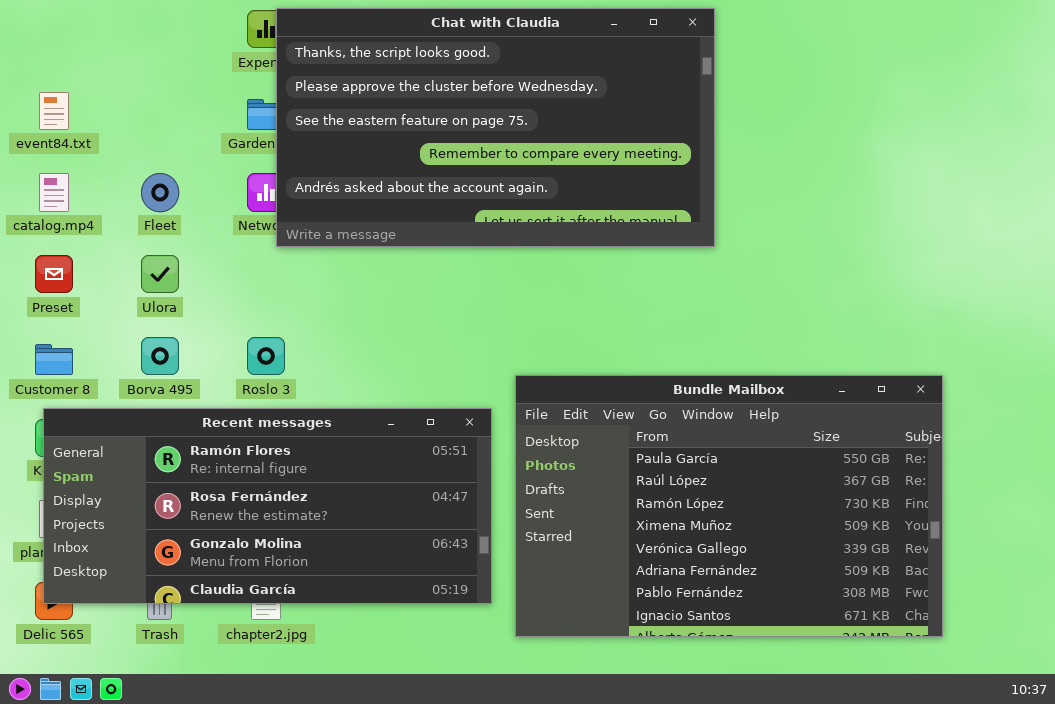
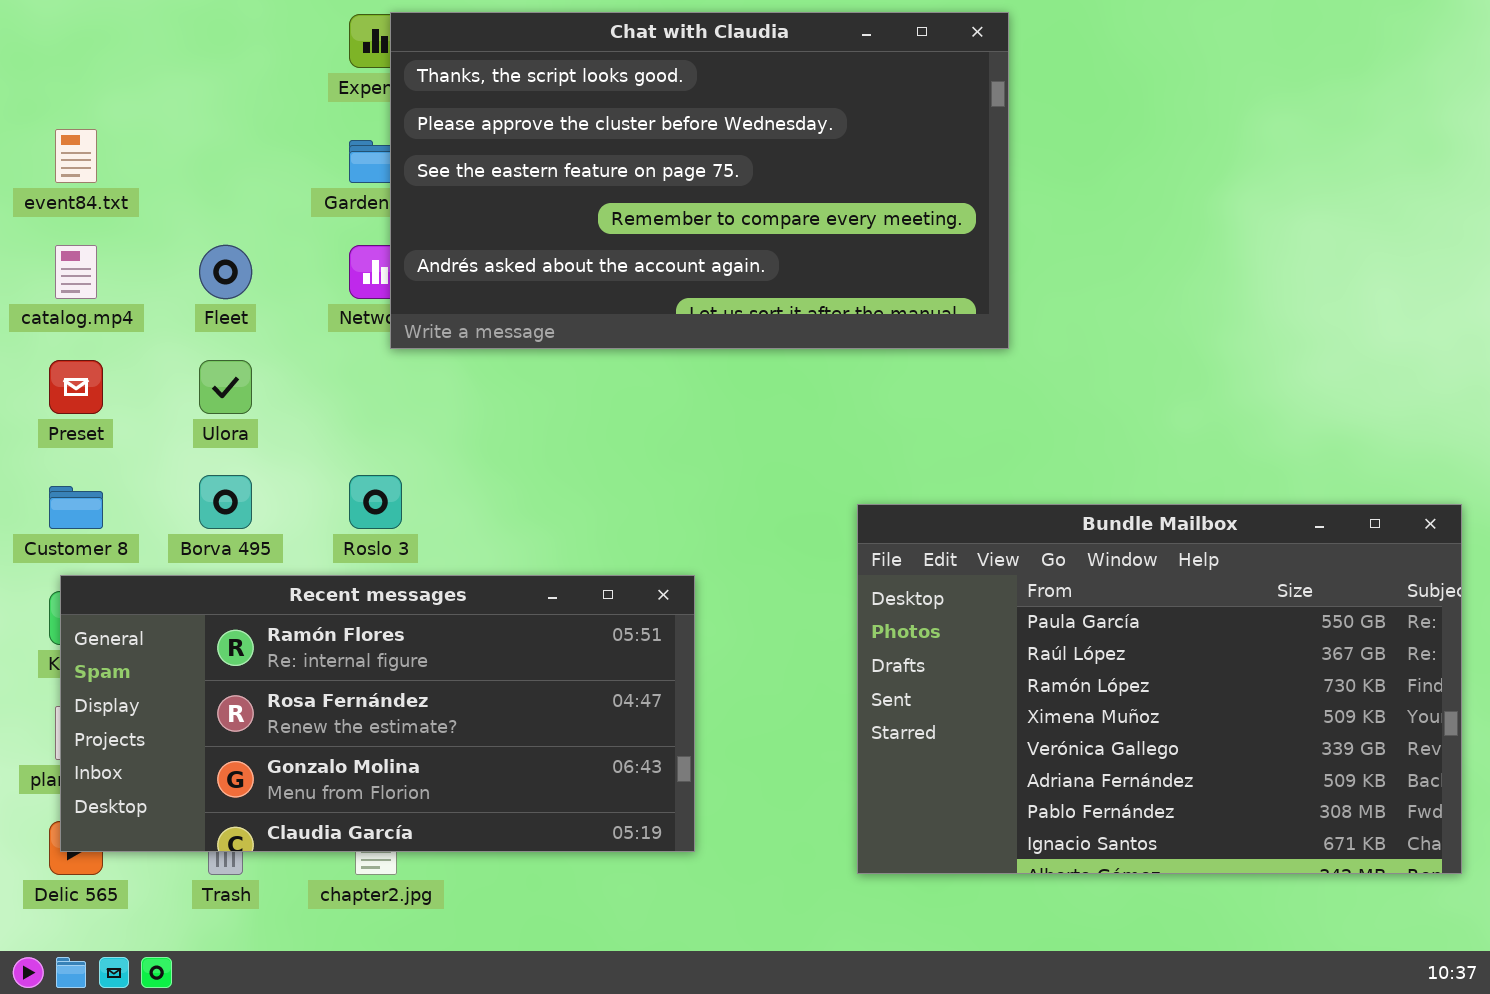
Bundle Mailbox: [515,375,943,637] -> [857,504,1462,874], moved

